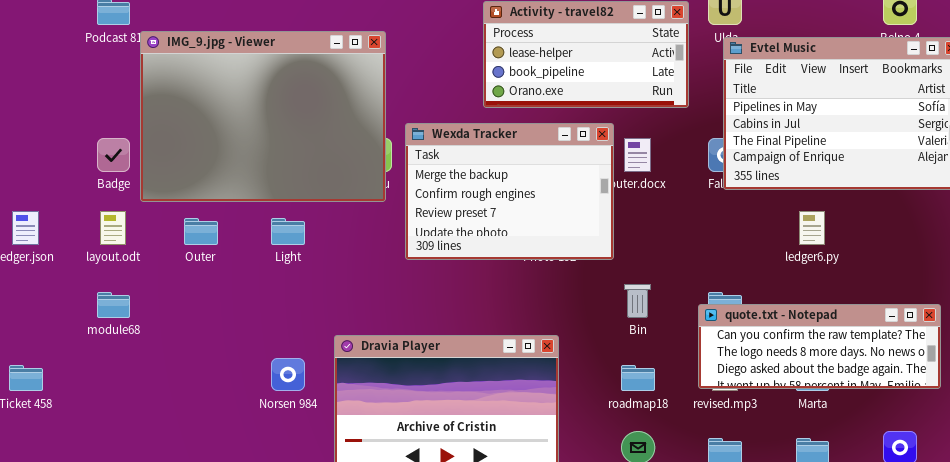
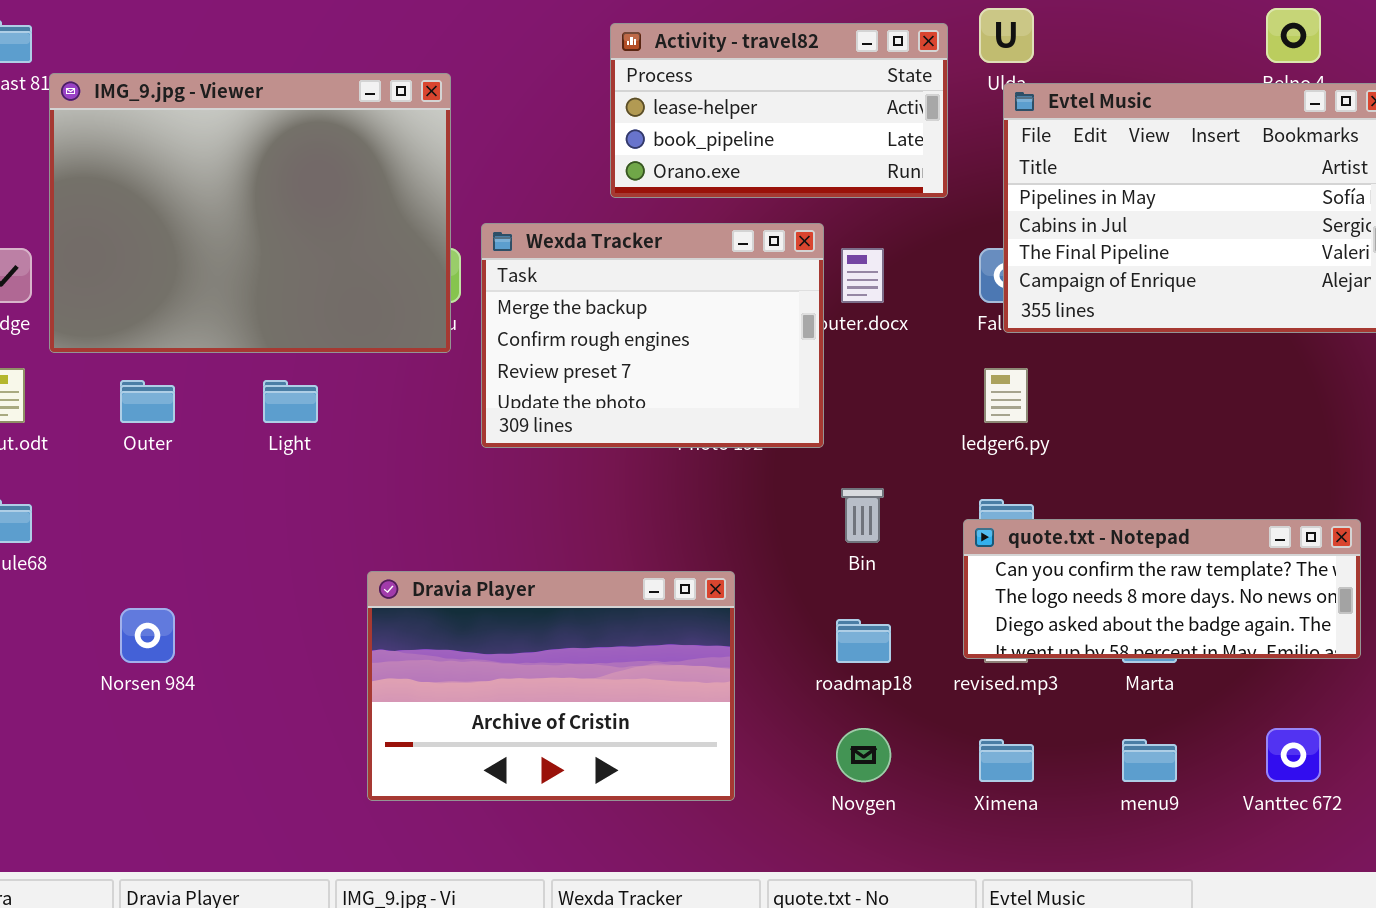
ledger6.py: [799,211,825,245] -> [984,368,1028,423], moved
Norsen 984: [271,358,305,391] -> [120,608,175,663], moved

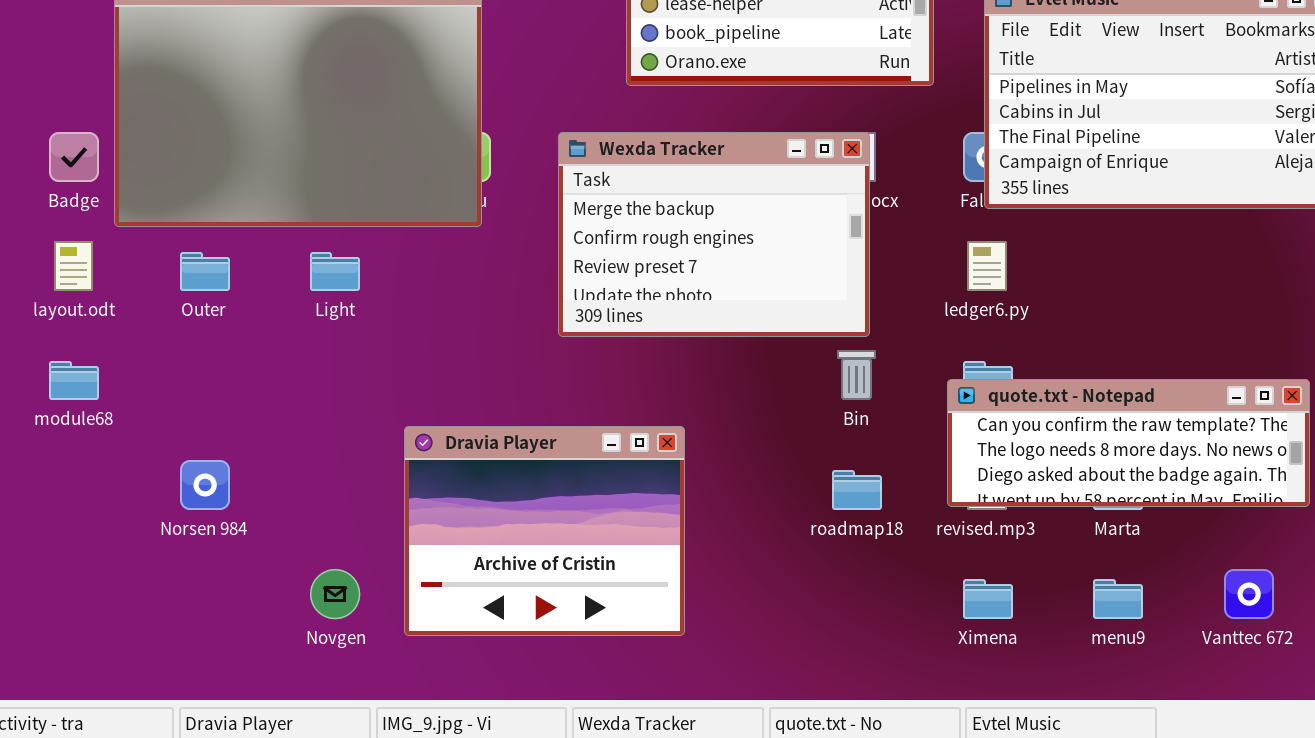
Wexda Tracker: [481,223,824,448] -> [558,132,870,337], moved
Dravia Player: [367,571,735,801] -> [404,426,685,636], resized
Novgen: [836,728,891,782] -> [310,569,360,619], moved

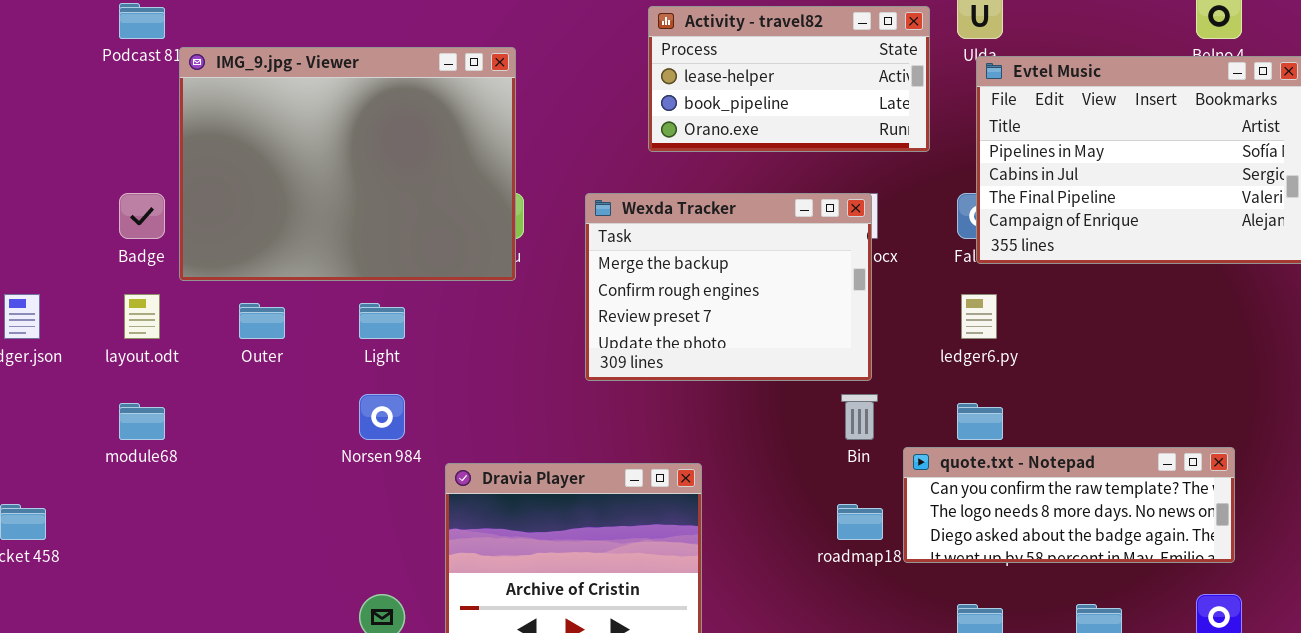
quote.txt - Notepad: [947,379,1310,507] -> [903,447,1235,563], moved
Norsen 984: [180,460,230,510] -> [359,394,405,440], moved

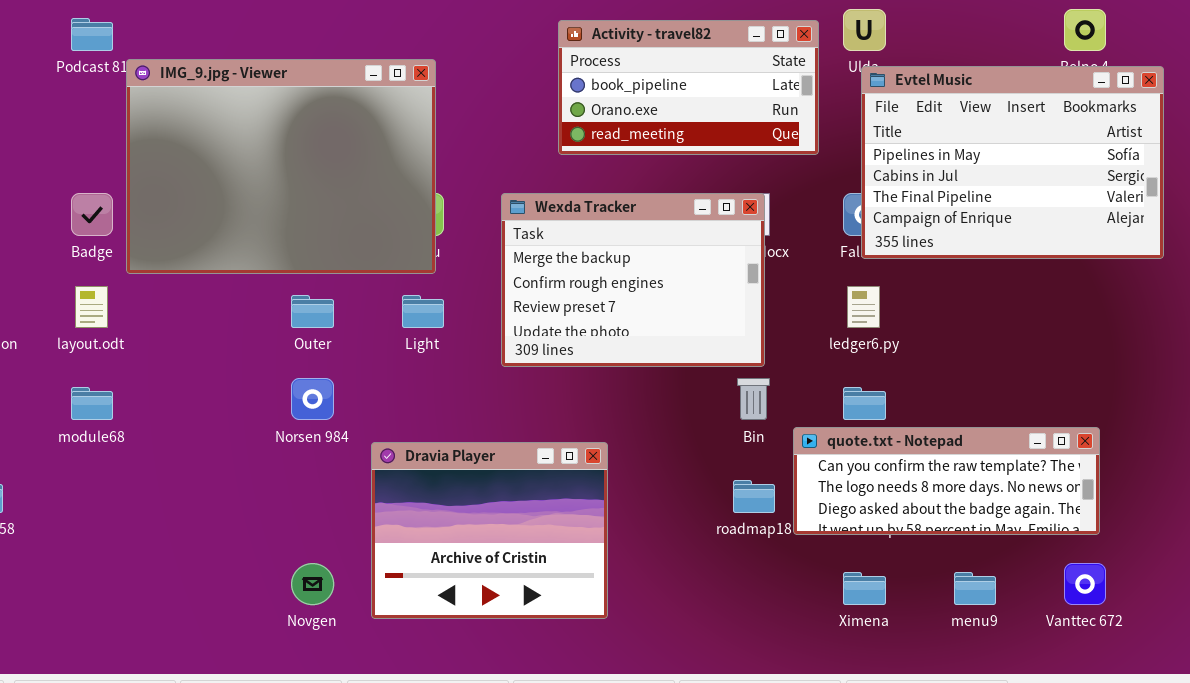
Activity - travel82: [648,6,930,152] -> [558,20,819,155], scrolled down 1 row
Outer: [239,303,285,339] -> [291,295,334,328], moved
Light: [359,303,405,339] -> [402,295,444,328], moved

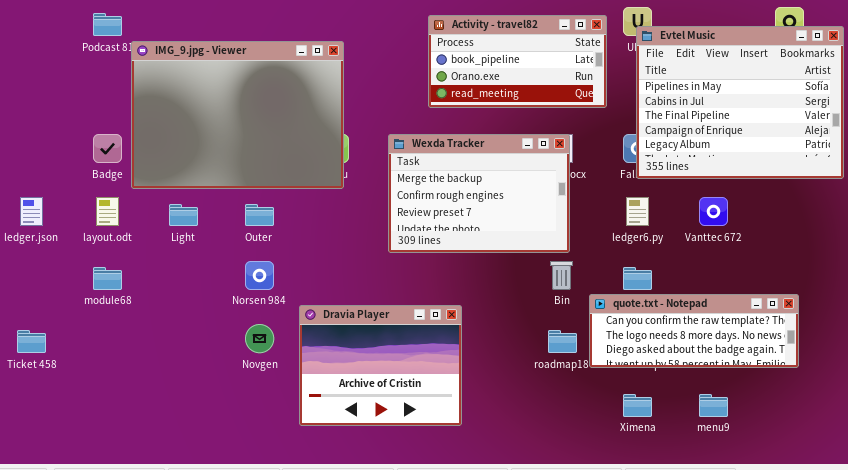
Evtel Music: [861,66,1164,259] -> [636,26,844,179], resized
Light: [402,295,444,328] -> [169,204,198,226], moved
Novgen: [291,563,334,605] -> [245,324,274,353], moved
Vanttec 672: [1064,563,1106,605] -> [699,197,728,226], moved

